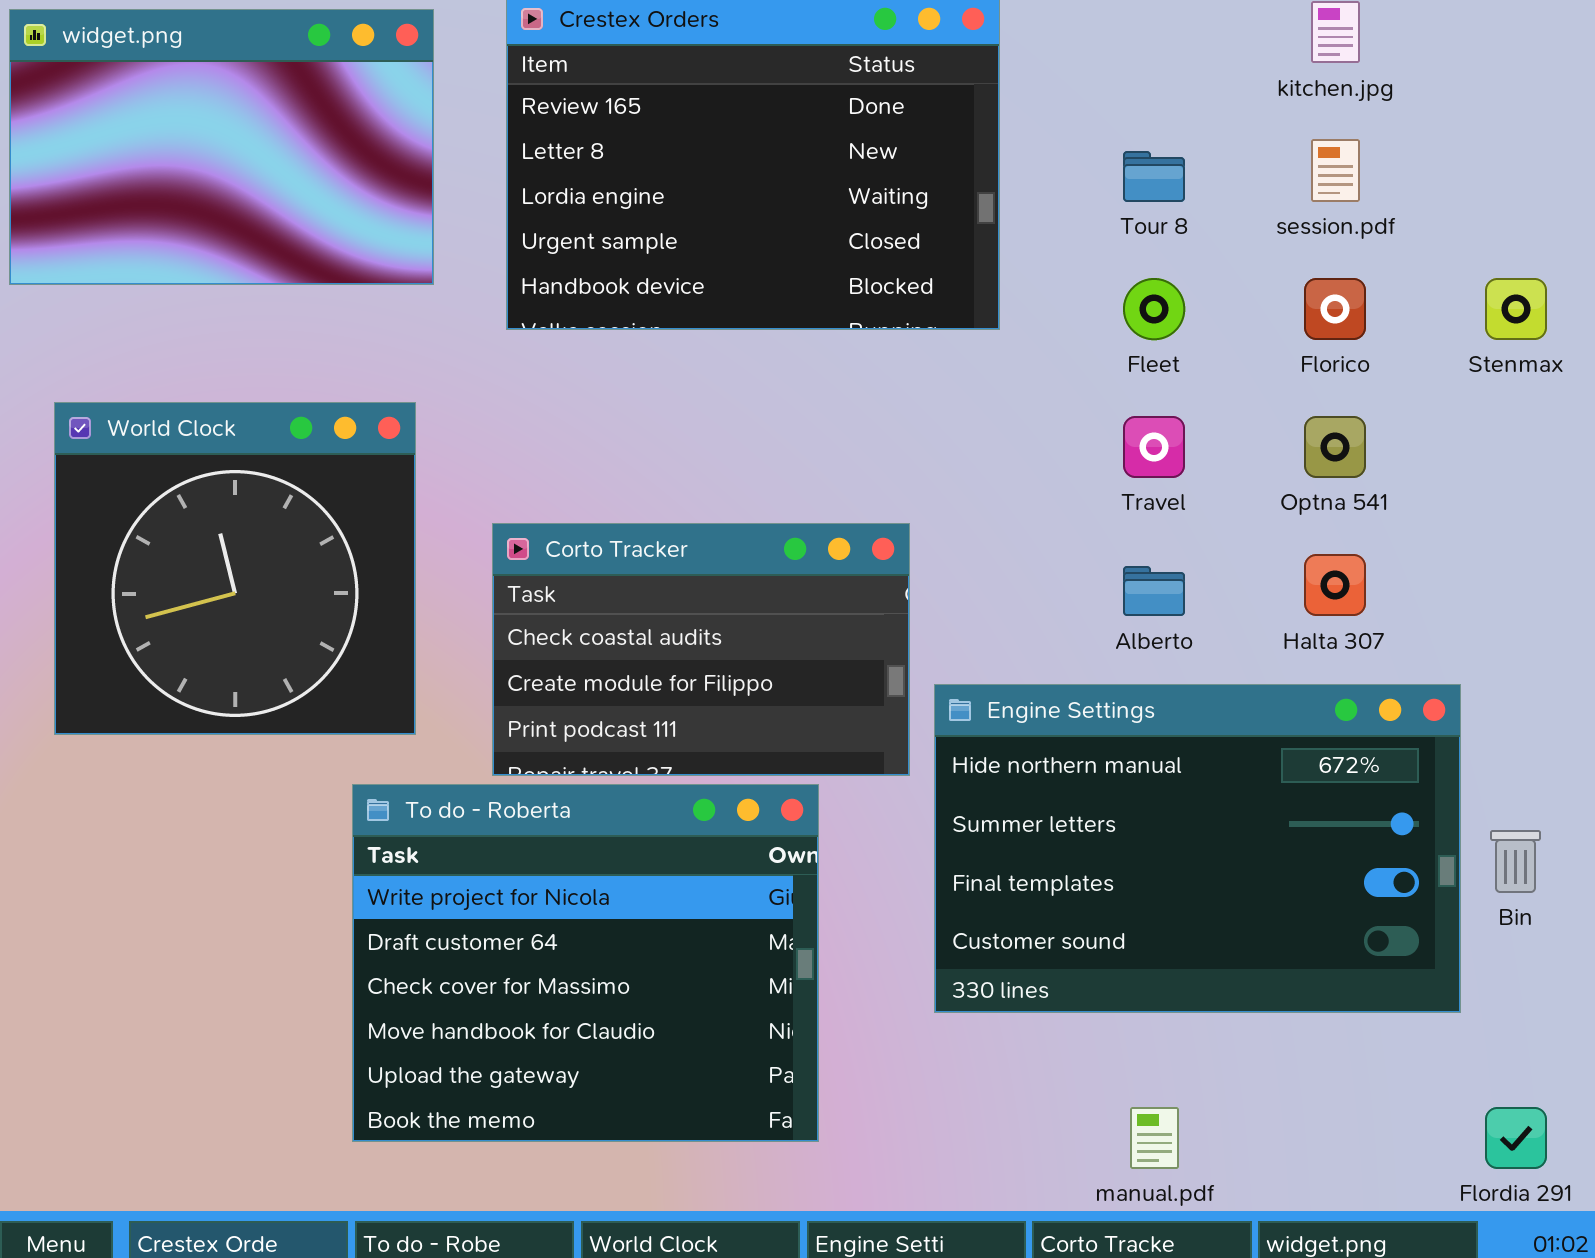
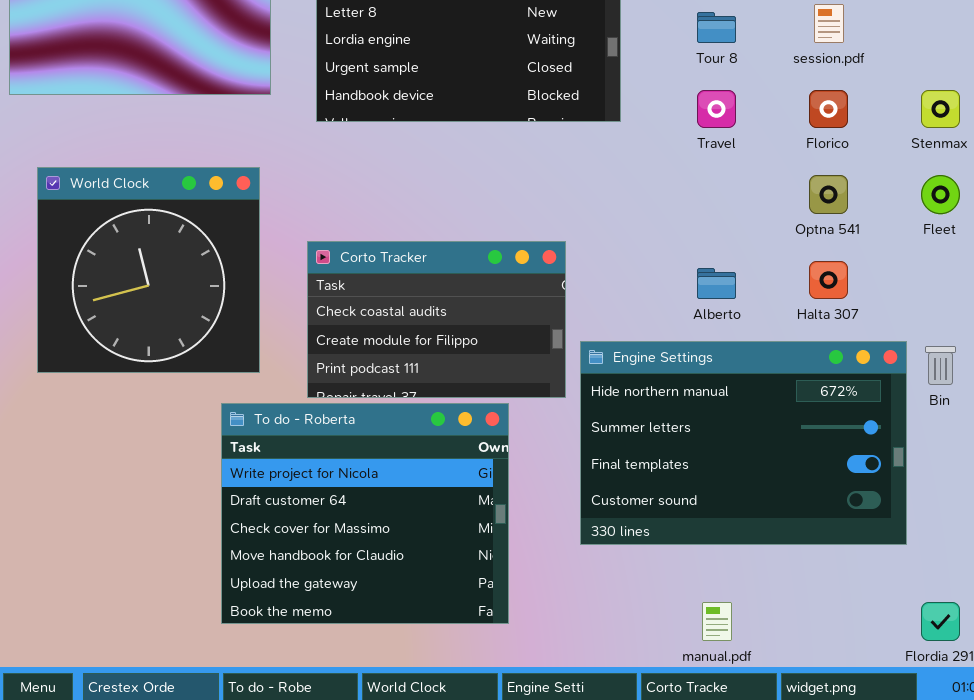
Fleet: [1123,278,1185,340] -> [921,175,960,214], moved
Travel: [1123,416,1185,478] -> [697,90,736,128], moved
Bin: [1490,830,1541,893] -> [925,346,956,385], moved

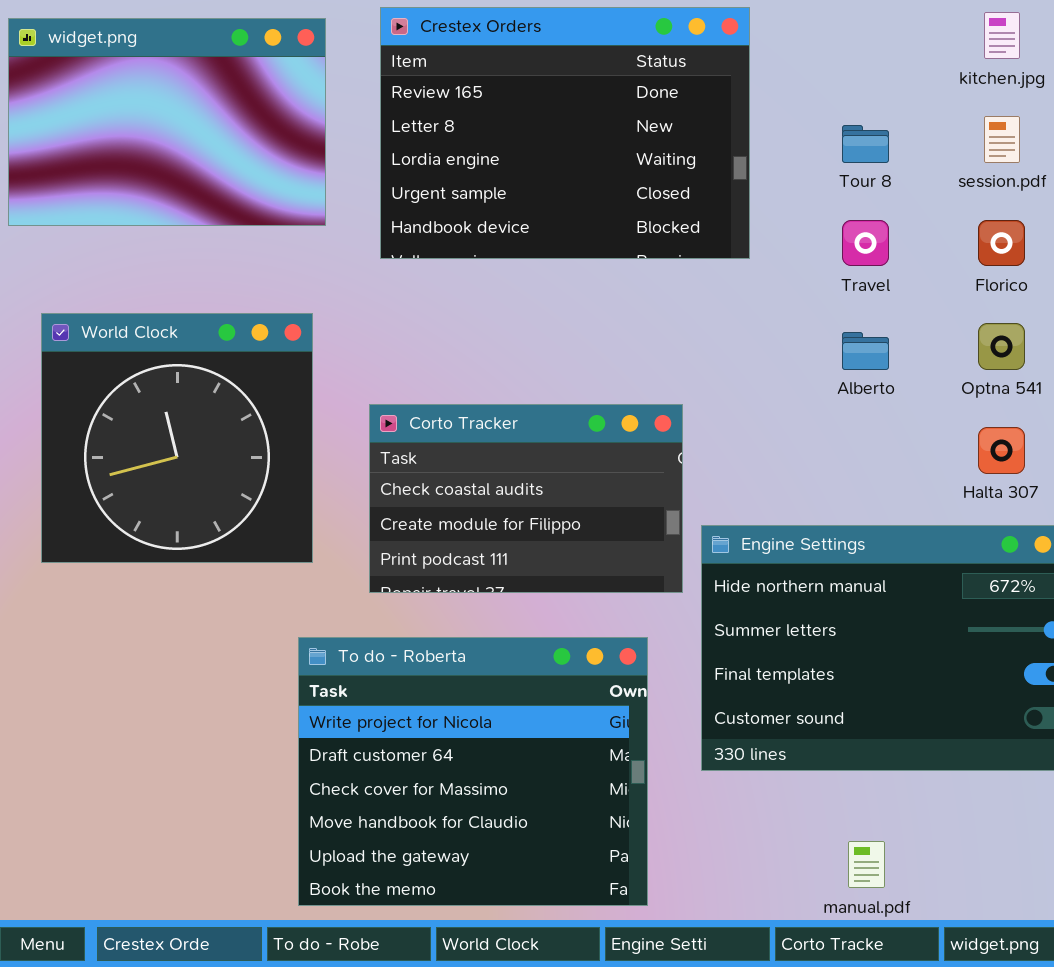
Alberto: [697,268,736,299] -> [842,332,889,370], moved
To do - Roberta: [221,403,509,624] -> [298,637,648,906], moved

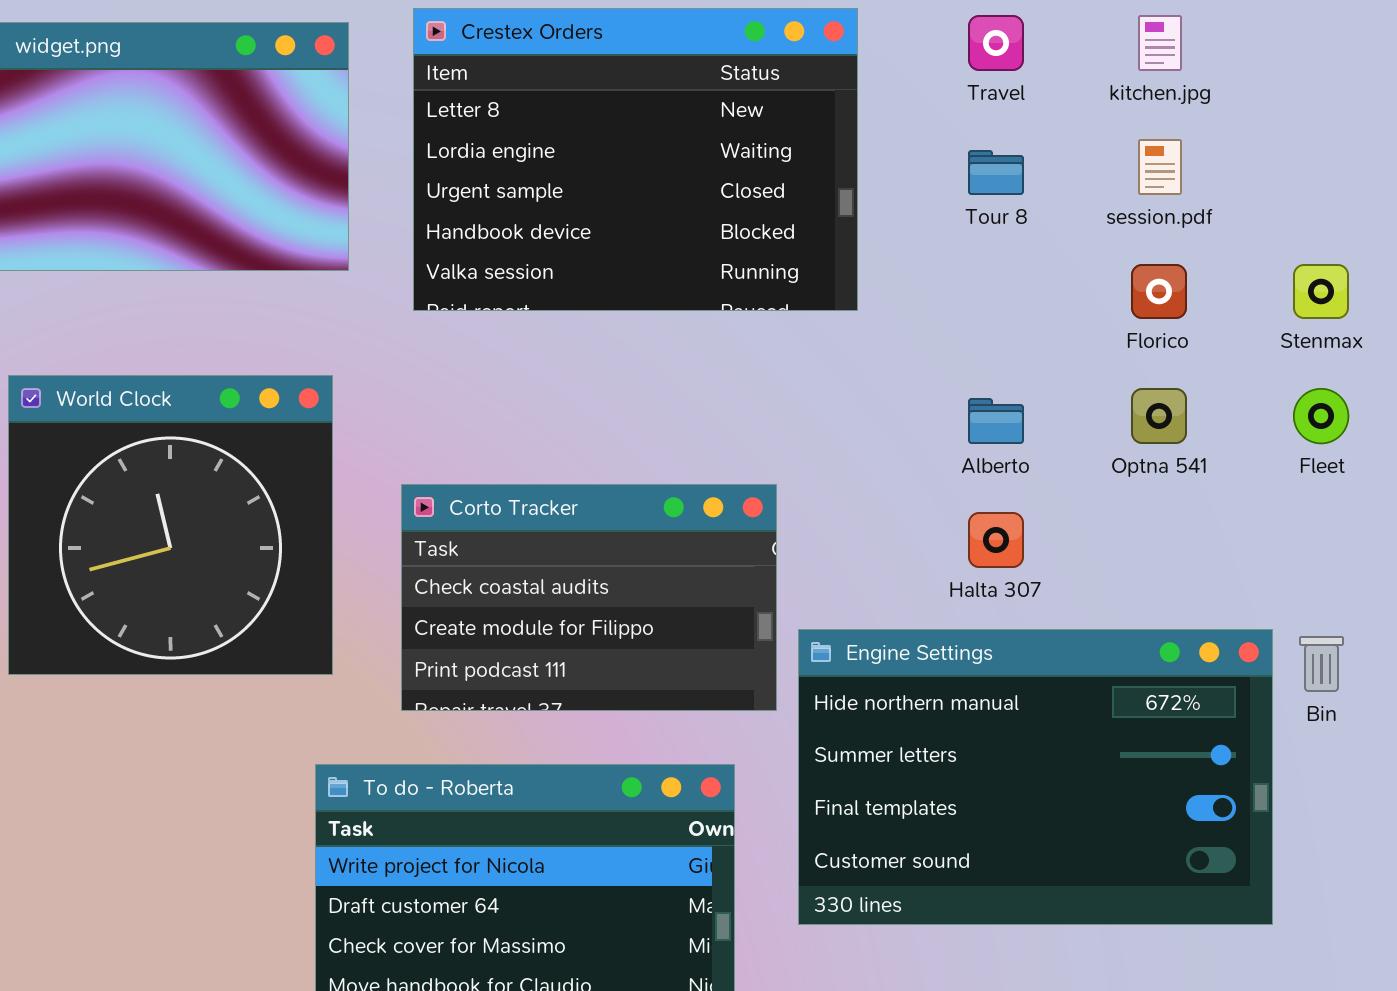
Crestex Orders: [380,7,750,259] -> [413,8,858,311], scrolled down 1 row
Travel: [842,220,889,266] -> [968,15,1024,71], moved
Halta 307: [978,427,1025,474] -> [968,512,1024,568], moved

